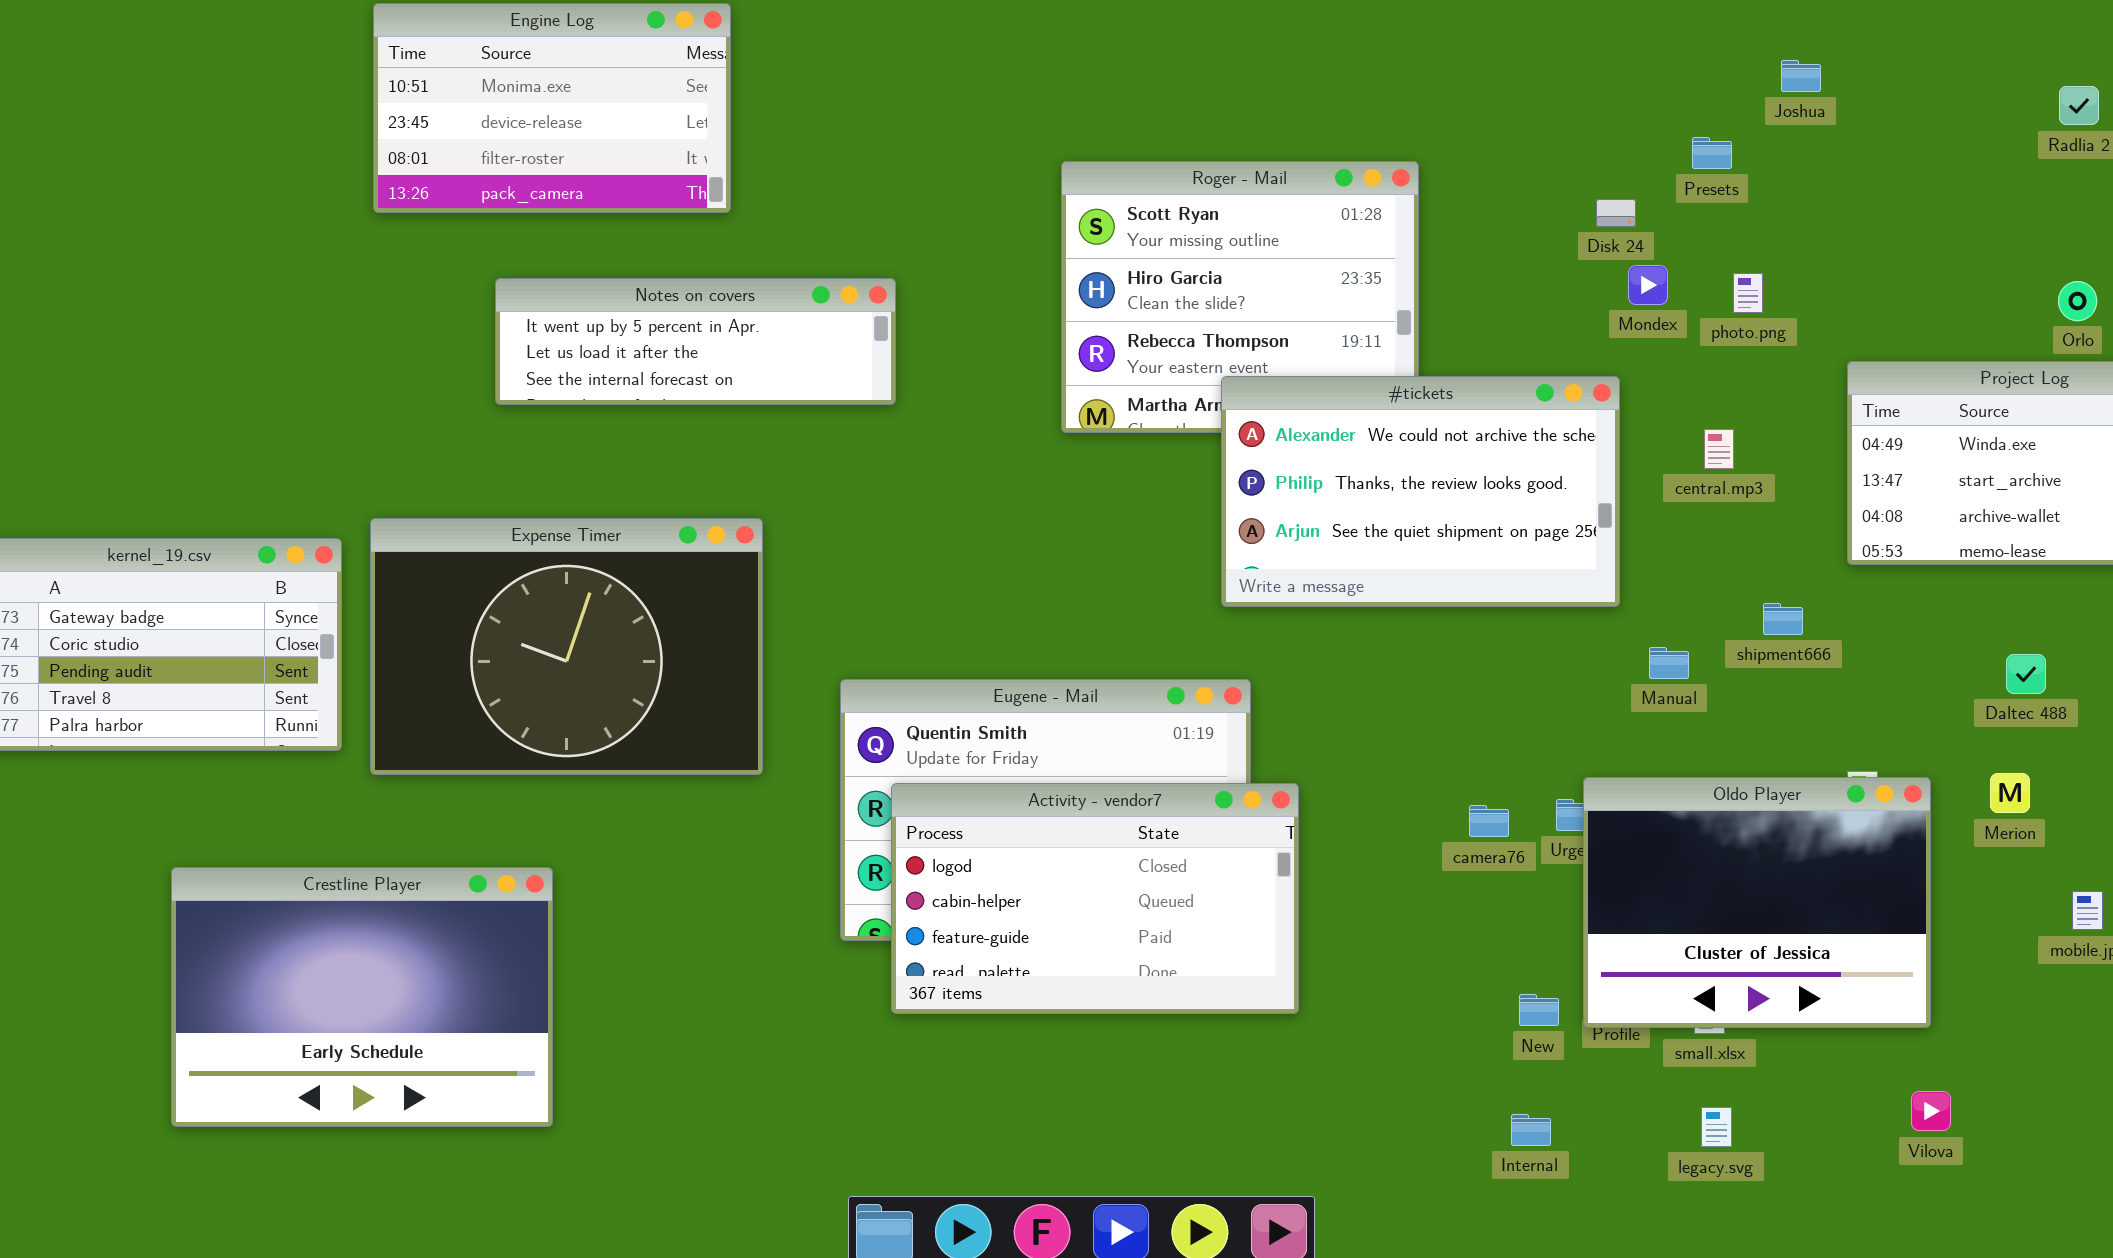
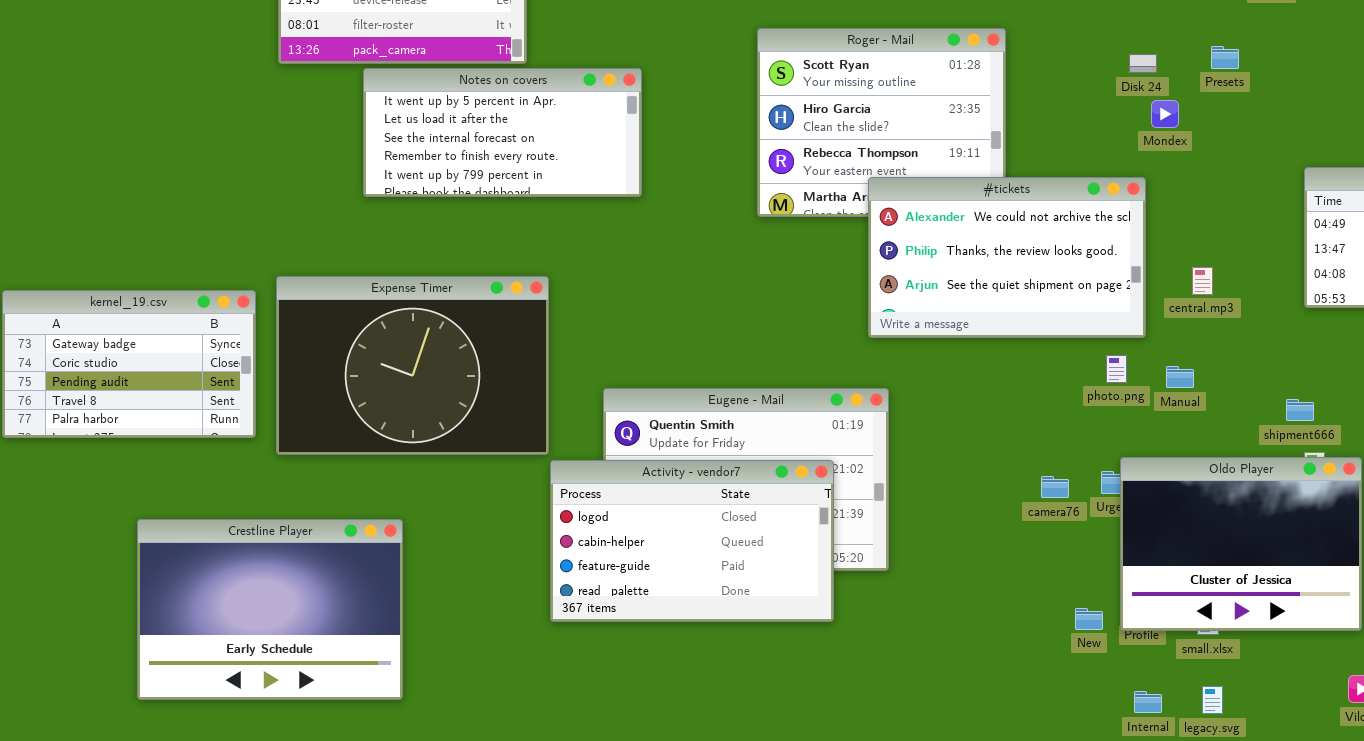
Presets: [1692,137,1732,169] -> [1211,46,1239,69], moved
photo.png: [1733,273,1763,313] -> [1106,355,1127,383], moved
Notes on covers: [495,278,896,405] -> [363,68,642,197], resized
central.mp3: [1704,429,1734,469] -> [1192,267,1213,295], moved
shipment666: [1763,603,1803,635] -> [1286,399,1314,421], moved
Activity - vendor7: [891,783,1299,1014] -> [550,460,834,622], moved
Internal: [1511,1114,1551,1146] -> [1134,691,1162,713], moved

